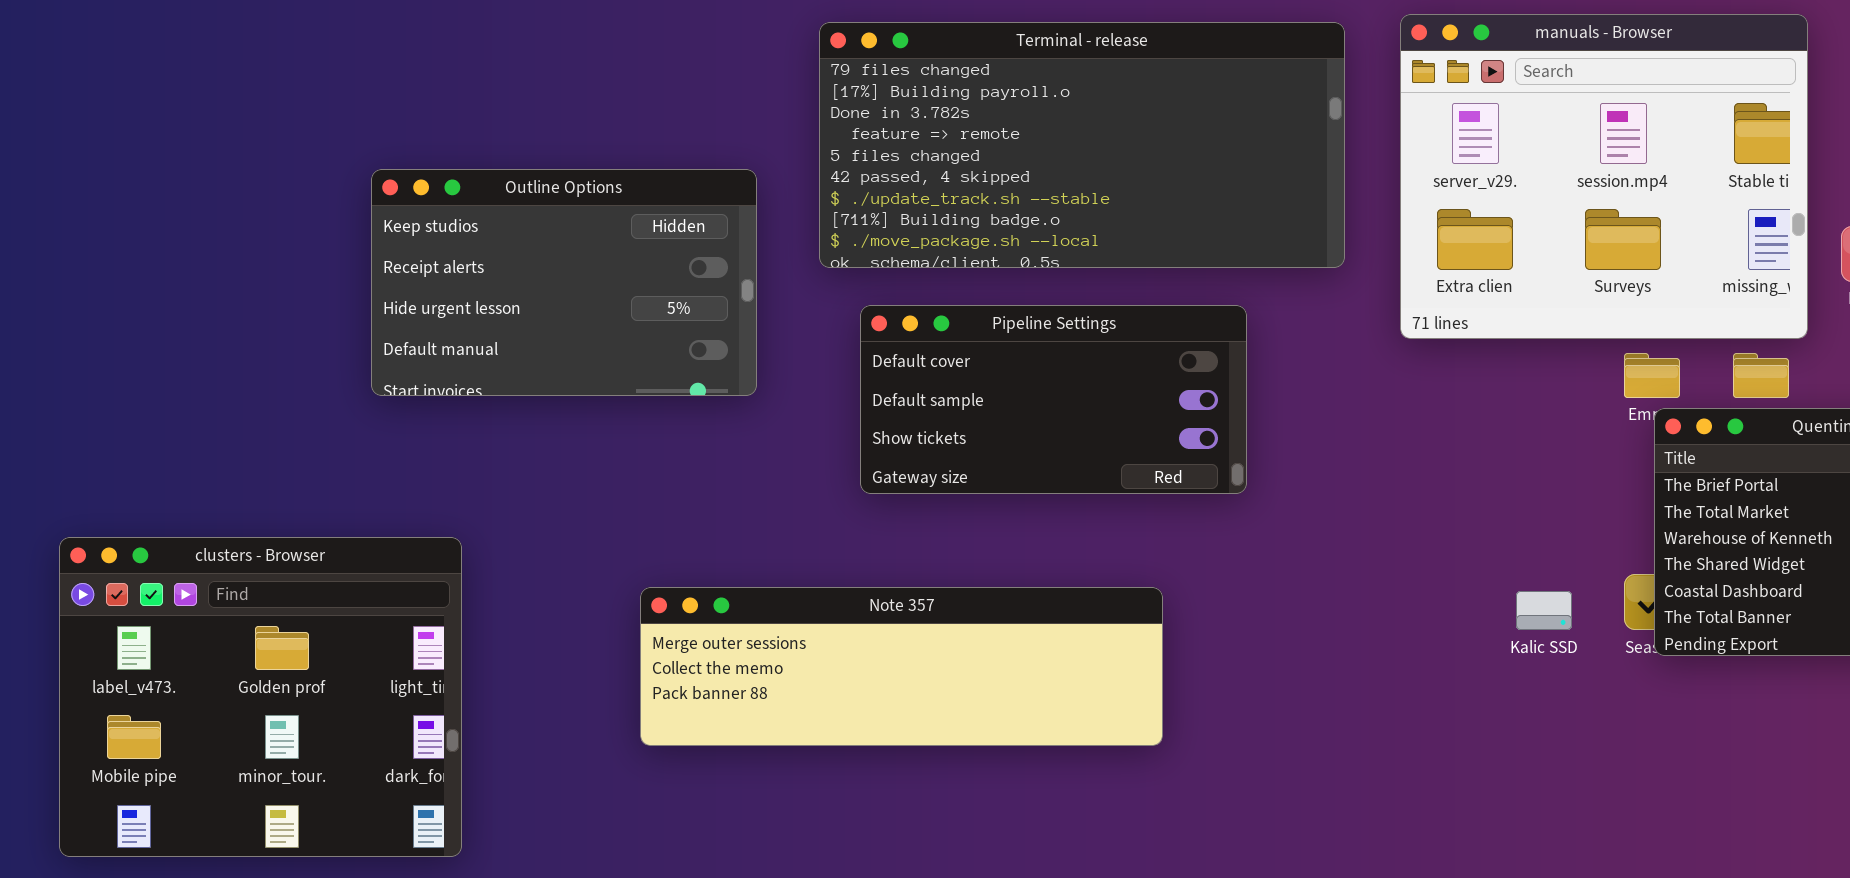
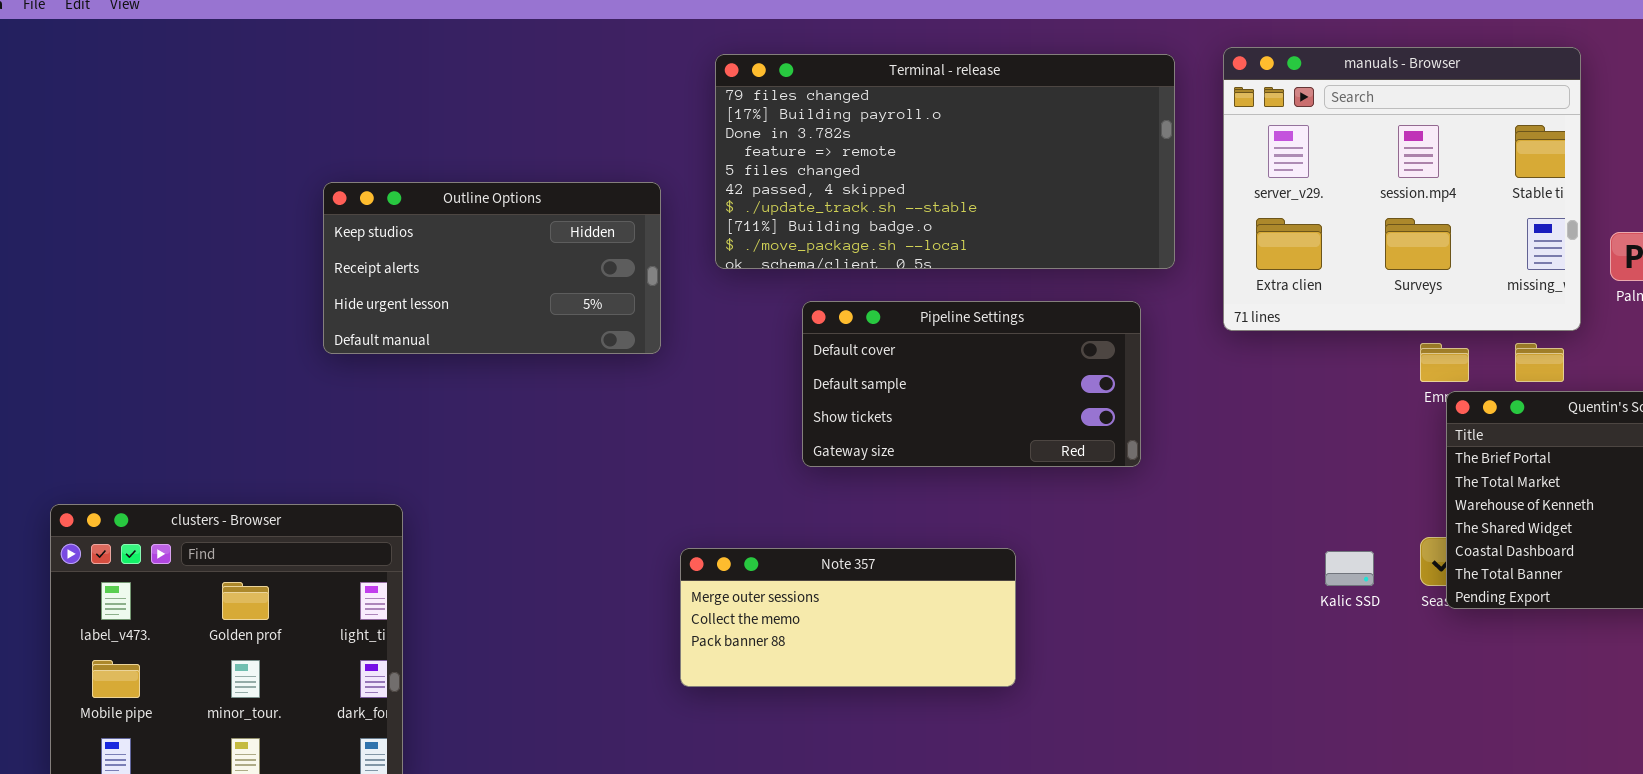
Outline Options: [371,169,757,396] -> [323,182,661,354], resized
Pipeline Settings: [860,305,1247,494] -> [802,301,1141,467], moved
Note 357: [640,587,1163,746] -> [680,548,1016,687], resized

